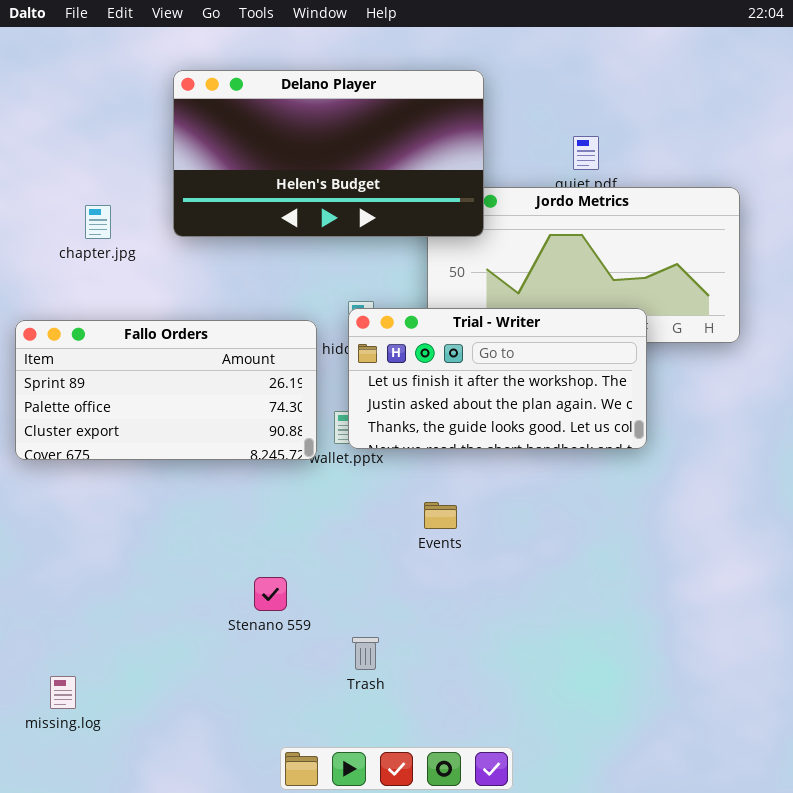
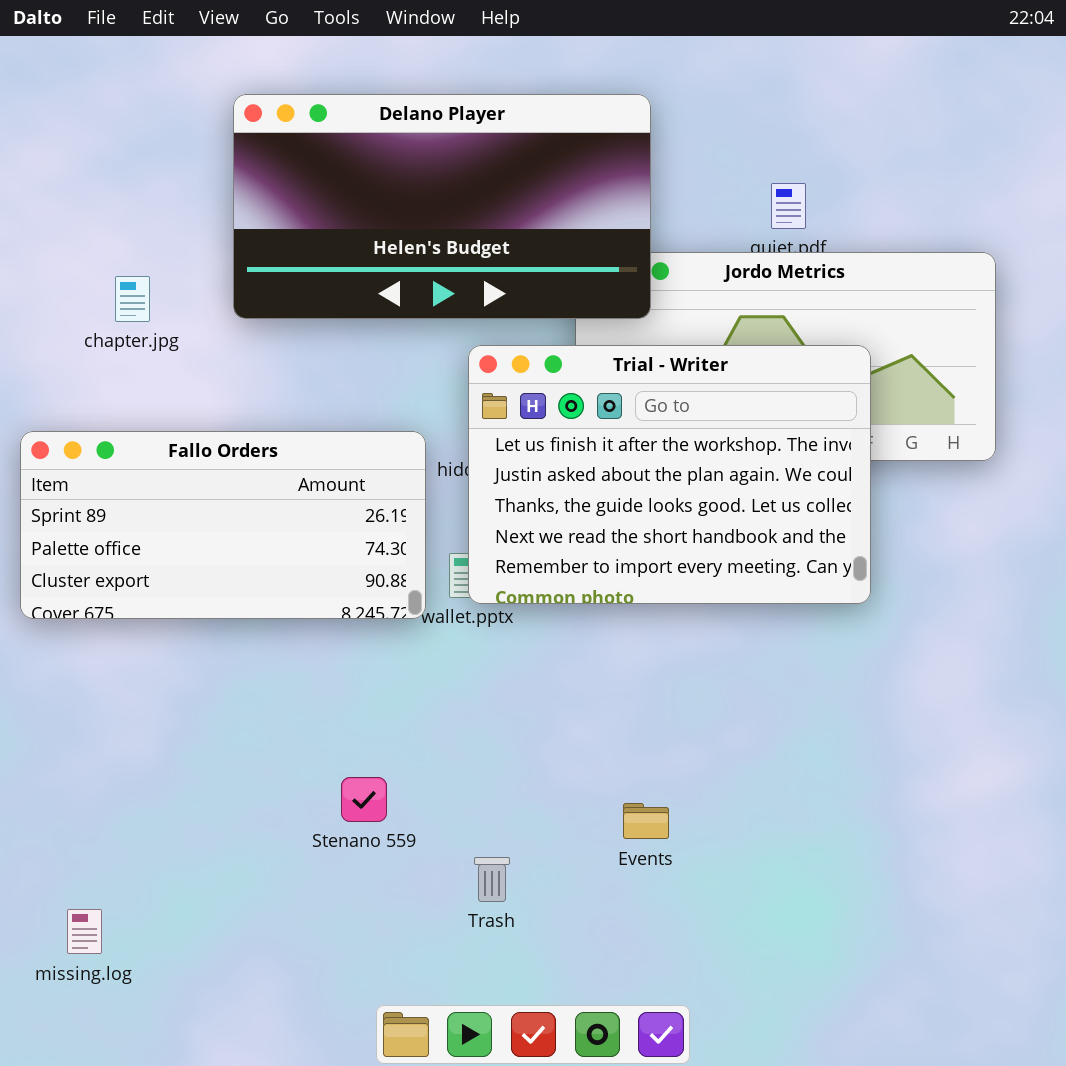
Trial - Writer: [348,308,647,449] -> [468,345,871,604], resized
Events: [424,502,457,529] -> [623,803,669,839], moved

